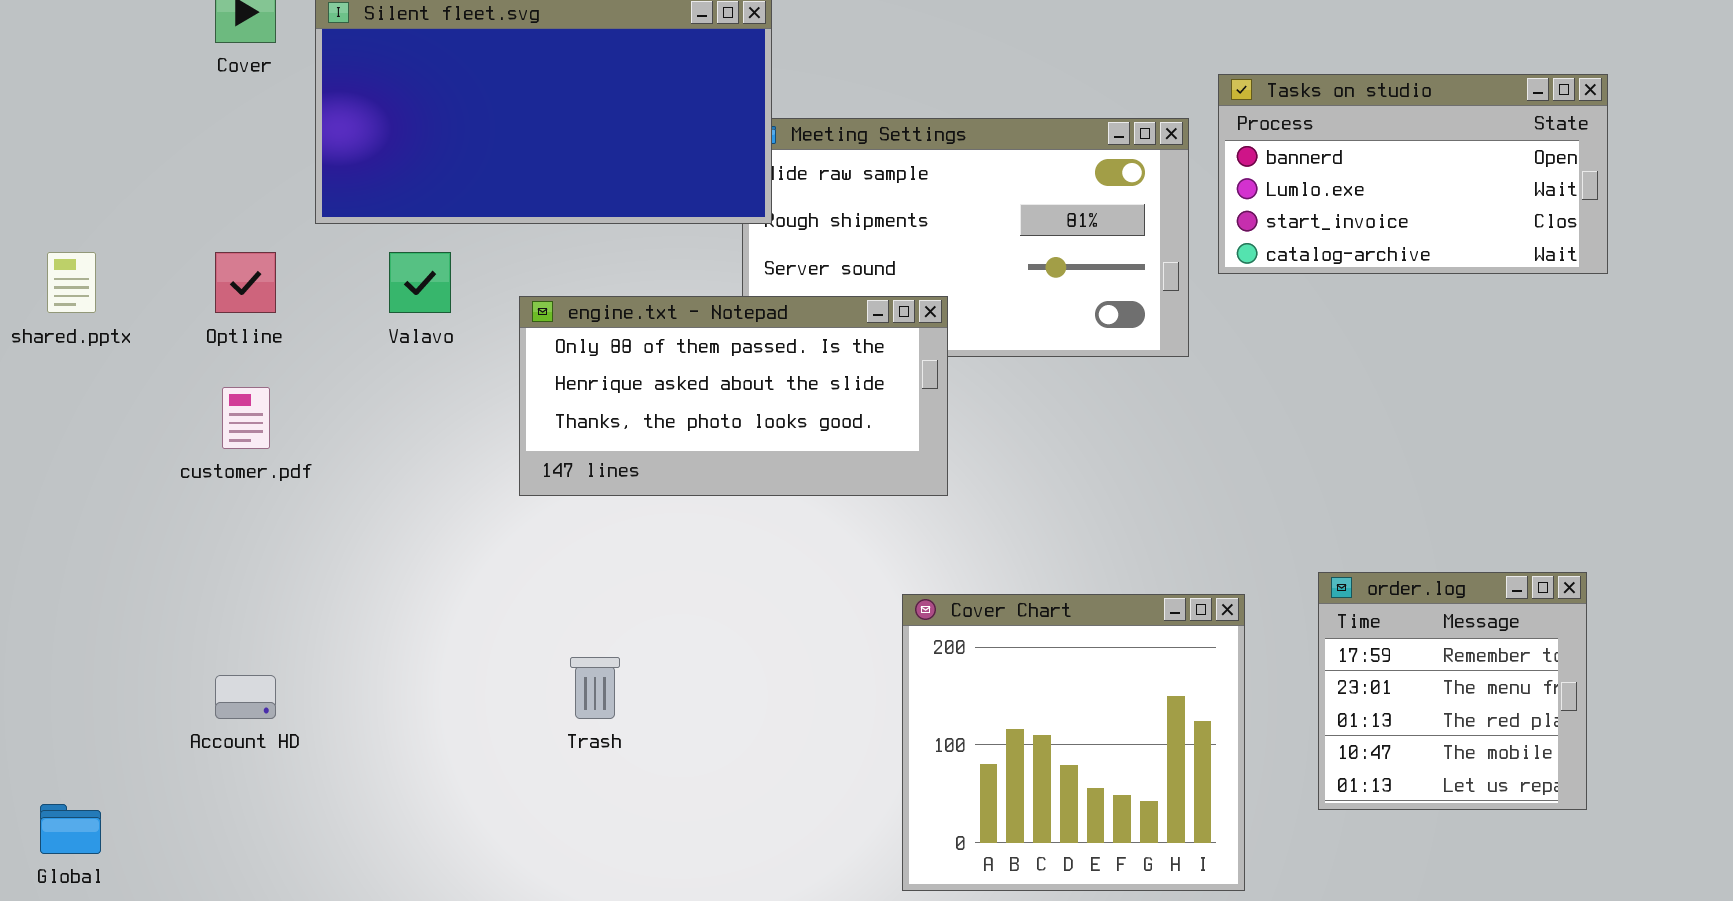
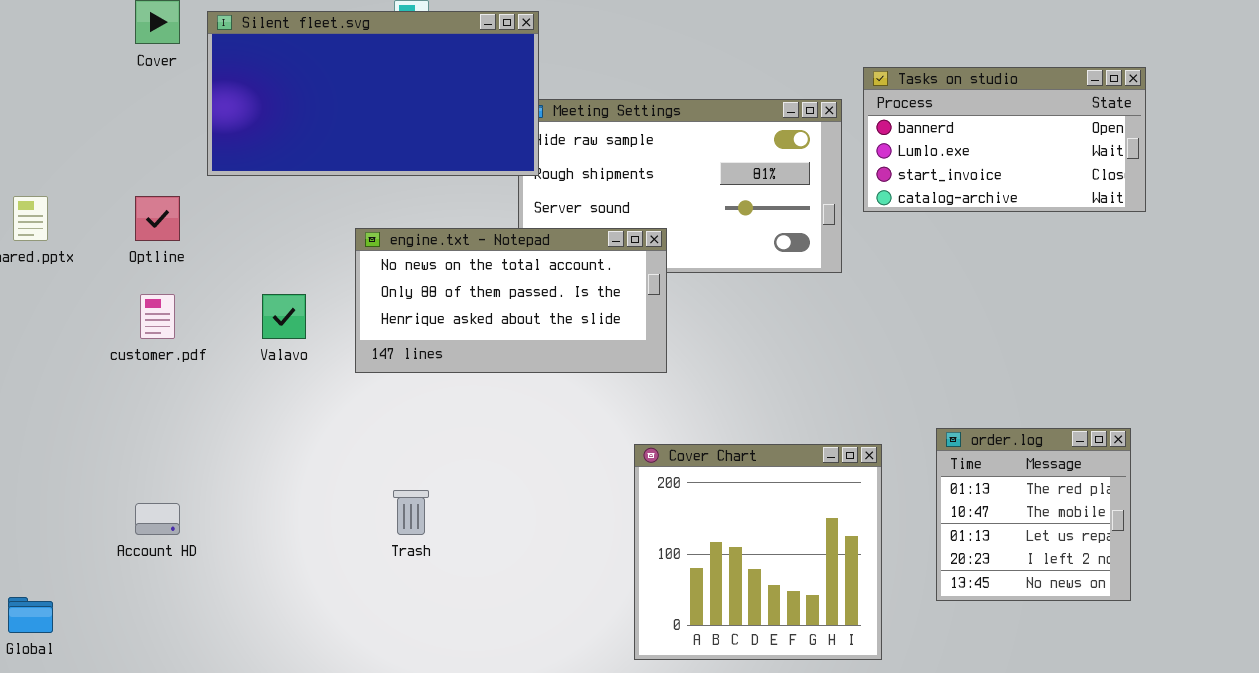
Valavo: [389,252,451,313] -> [262,294,306,339], moved
engine.txt - Notepad: [519,296,948,496] -> [355,228,667,373], scrolled up 1 row
order.log: [1318,572,1587,810] -> [936,428,1131,601], scrolled down 2 rows

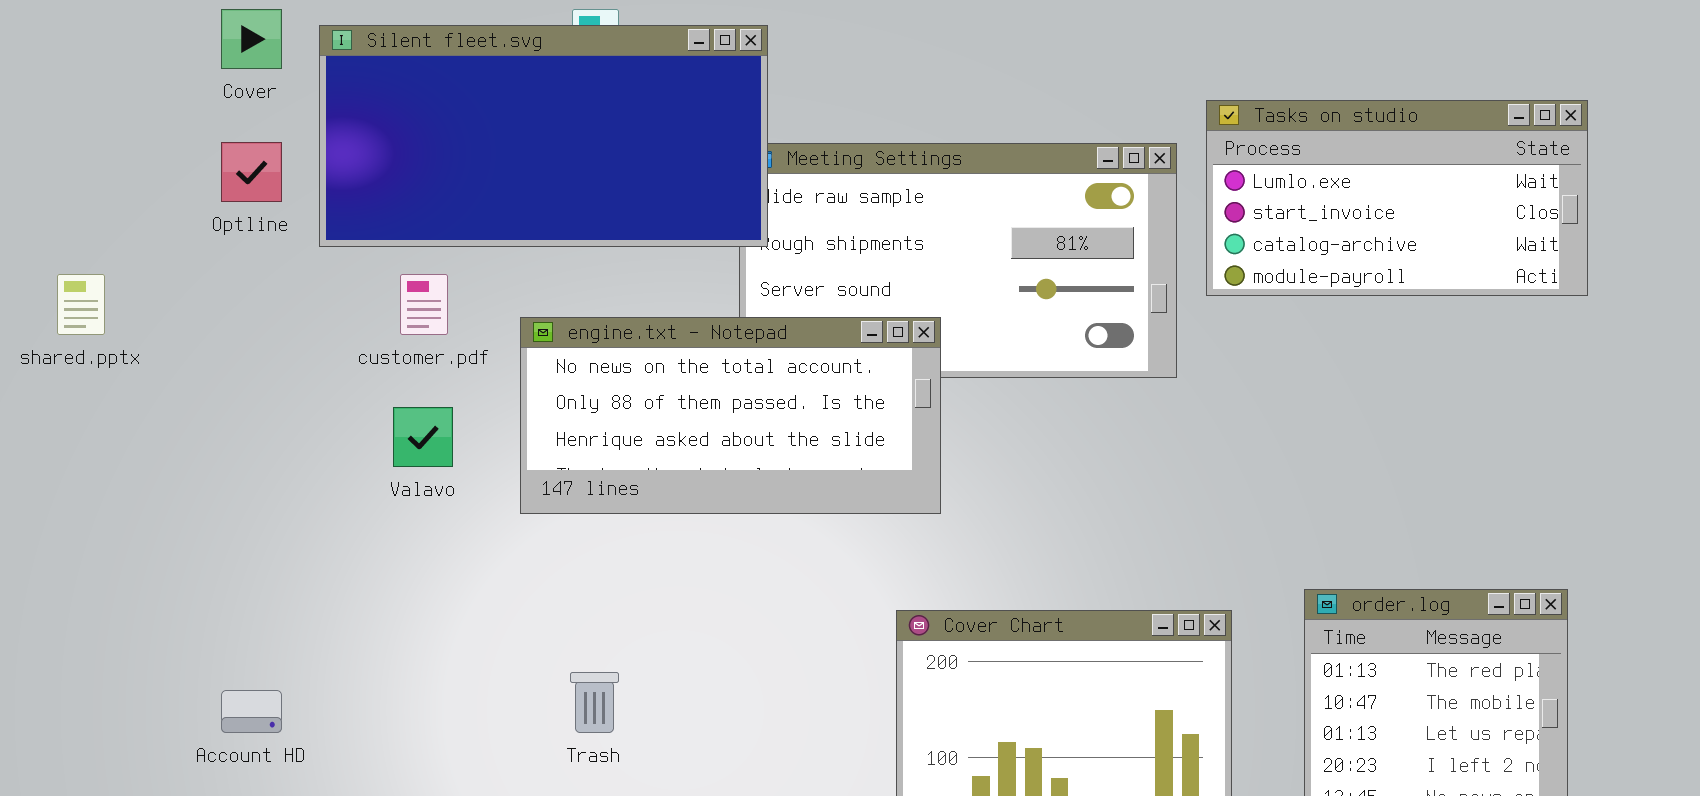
Tasks on studio: [863,67,1146,212] -> [1206,100,1588,296], scrolled down 1 row
Optline: [135,196,180,241] -> [221,142,282,202], moved
customer.pdf: [140,294,175,339] -> [400,274,448,335], moved

